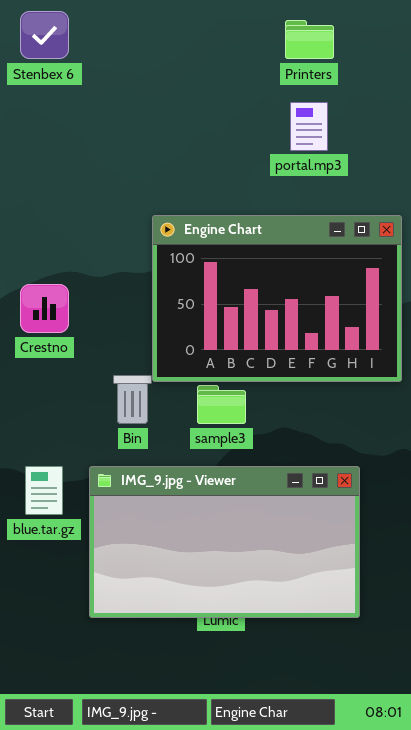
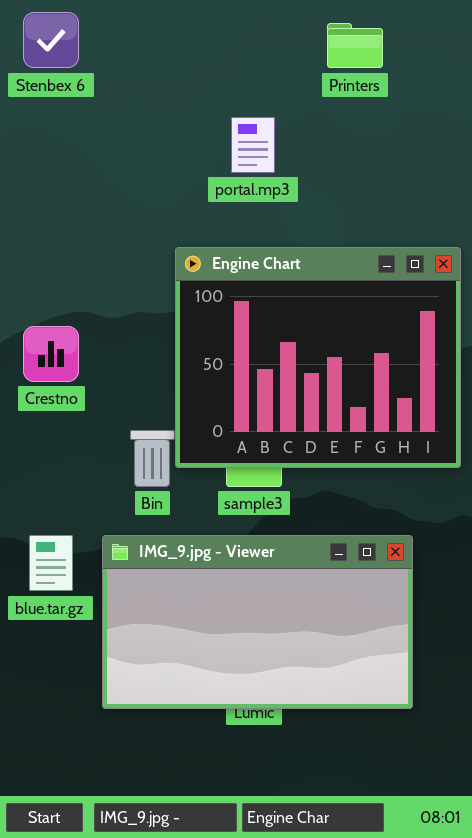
portal.mp3: [290,102,328,151] -> [231,117,275,173], moved
Engine Chart: [152,215,402,382] -> [175,247,461,468], resized

